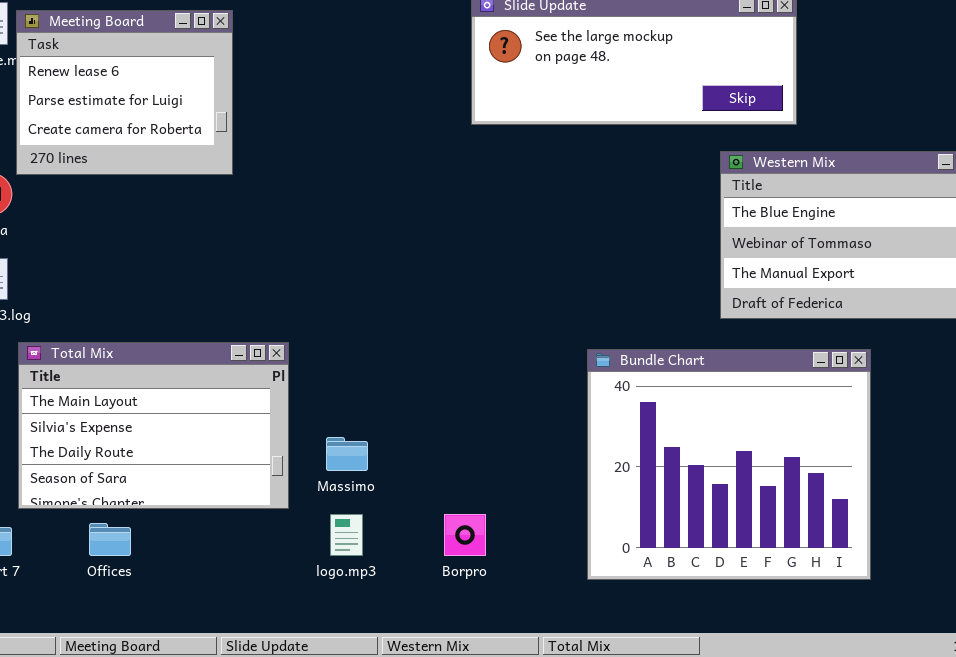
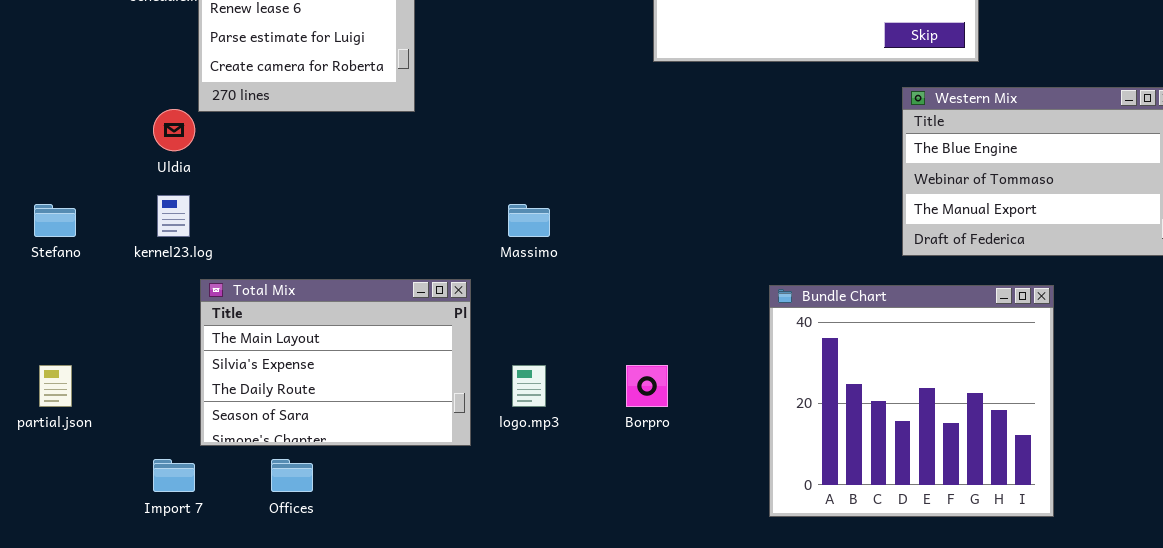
Massimo: [326,437,368,471] -> [508,204,550,237], moved
logo.mp3: [330,514,363,556] -> [512,365,546,407], moved
Borpro: [444,514,486,556] -> [626,365,668,407], moved

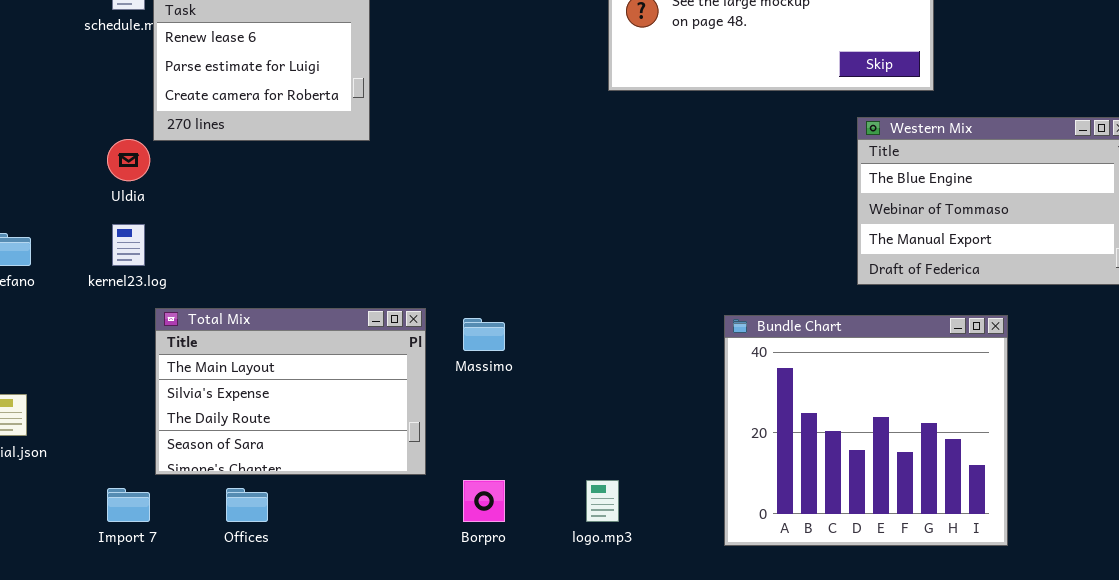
Massimo: [508,204,550,237] -> [463,318,505,351], moved
logo.mp3: [512,365,546,407] -> [586,480,619,522], moved
Borpro: [626,365,668,407] -> [463,480,505,522], moved

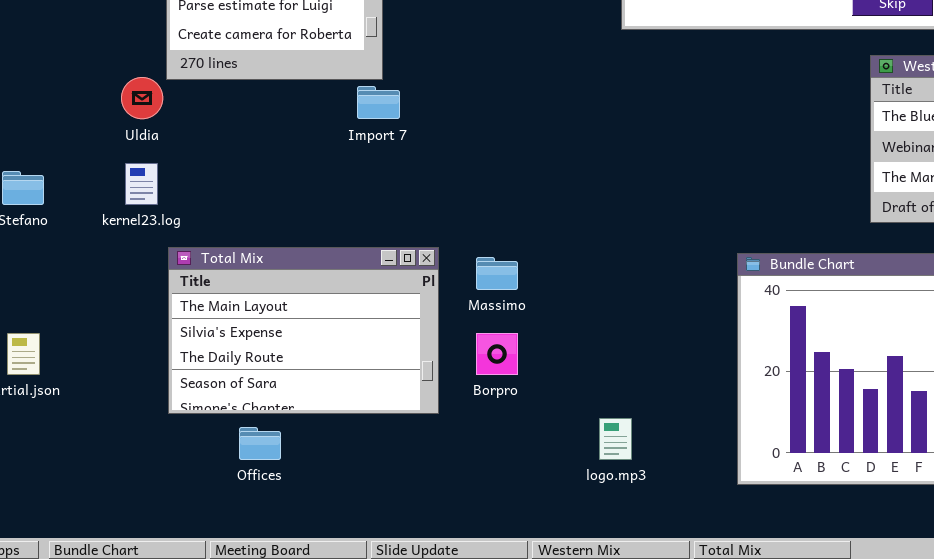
Borpro: [463,480,505,522] -> [476,333,518,375], moved
Import 7: [107,488,150,522] -> [357,86,400,119], moved

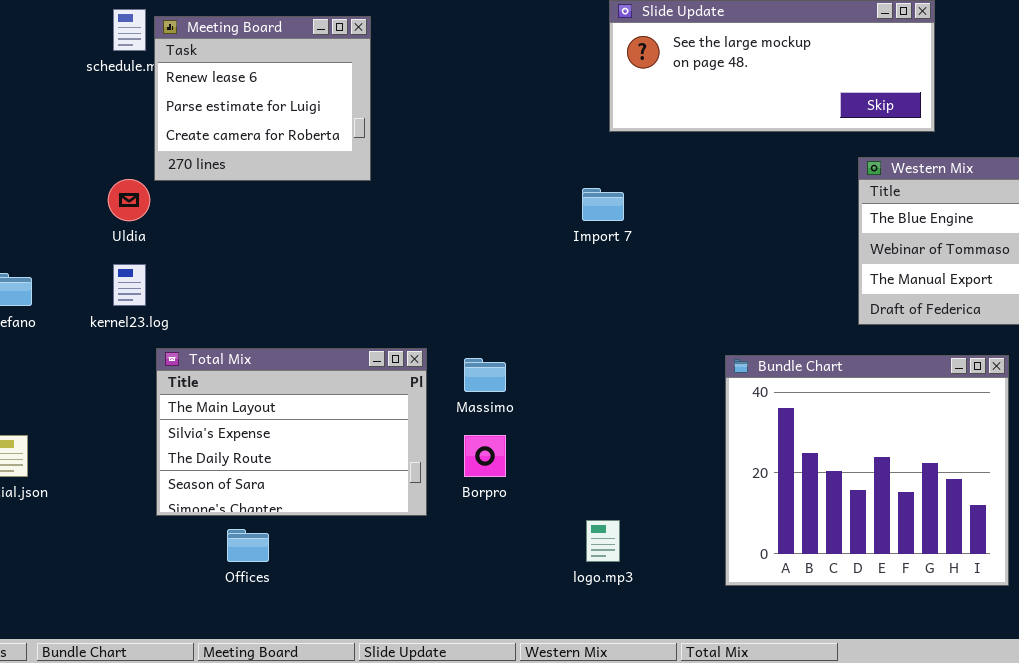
Import 7: [357,86,400,119] -> [582,188,624,221], moved

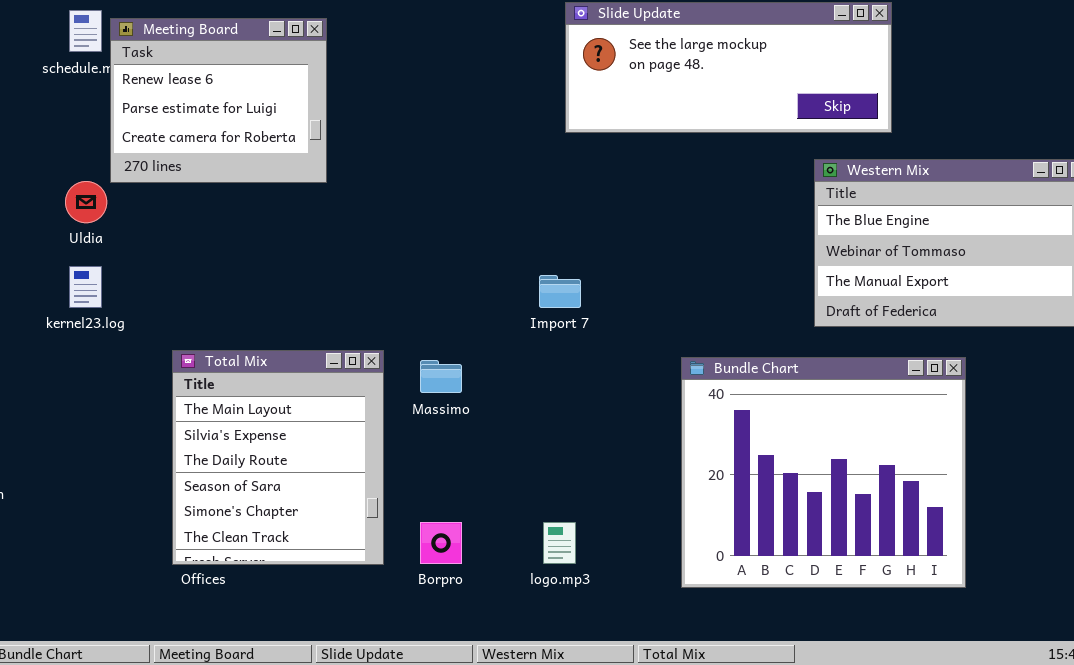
Import 7: [582,188,624,221] -> [539,275,581,308], moved
Total Mix: [156,348,427,516] -> [172,350,384,565], resized
Borpro: [464,435,506,477] -> [420,522,462,564], moved

